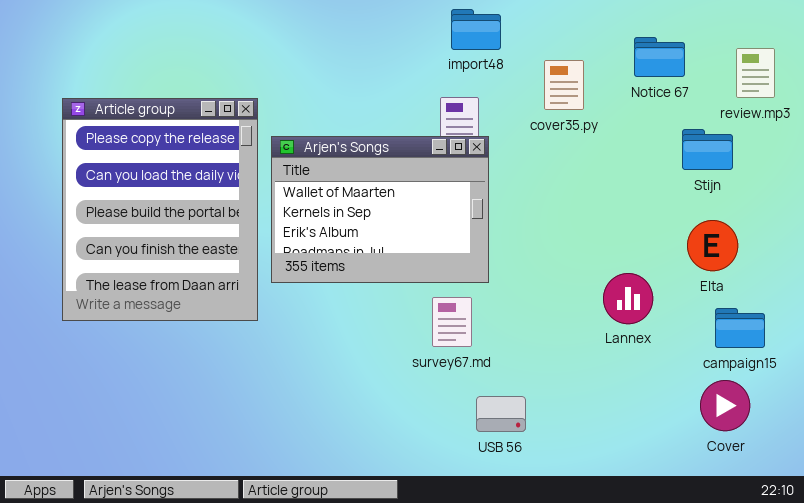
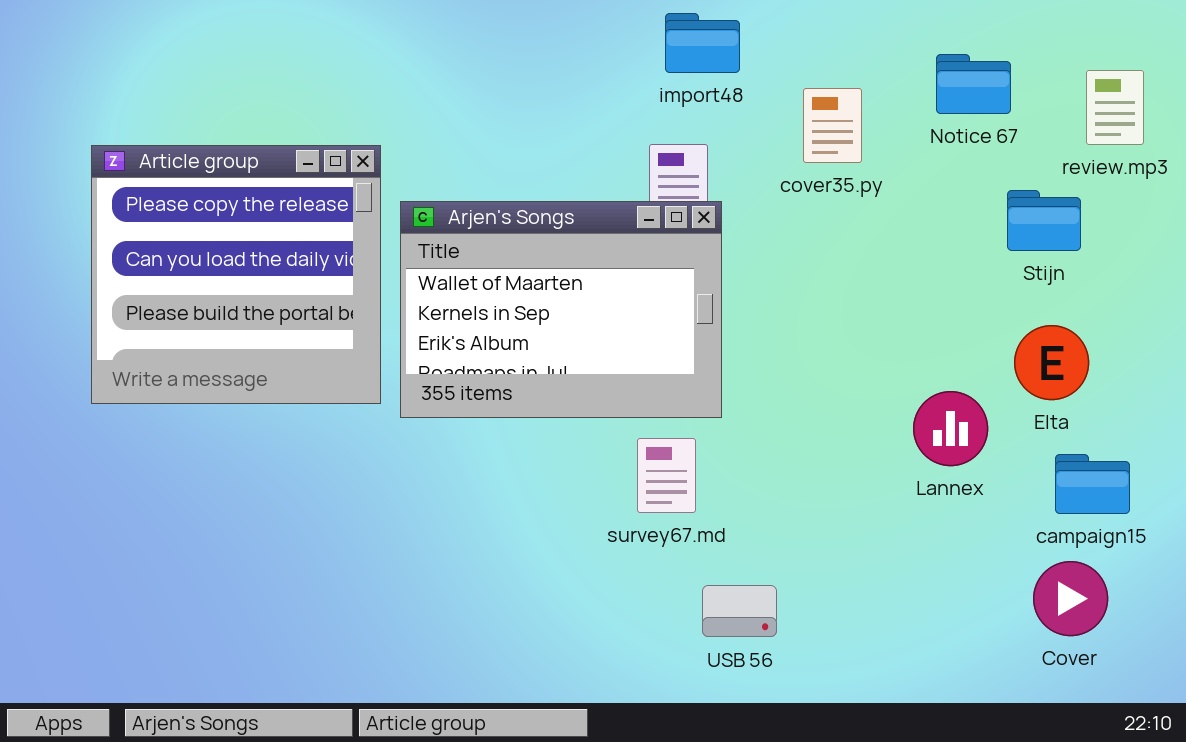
Article group: [62,98,258,321] -> [91,145,381,404], resized
Lannex: [603,273,653,324] -> [913,391,988,466], moved

